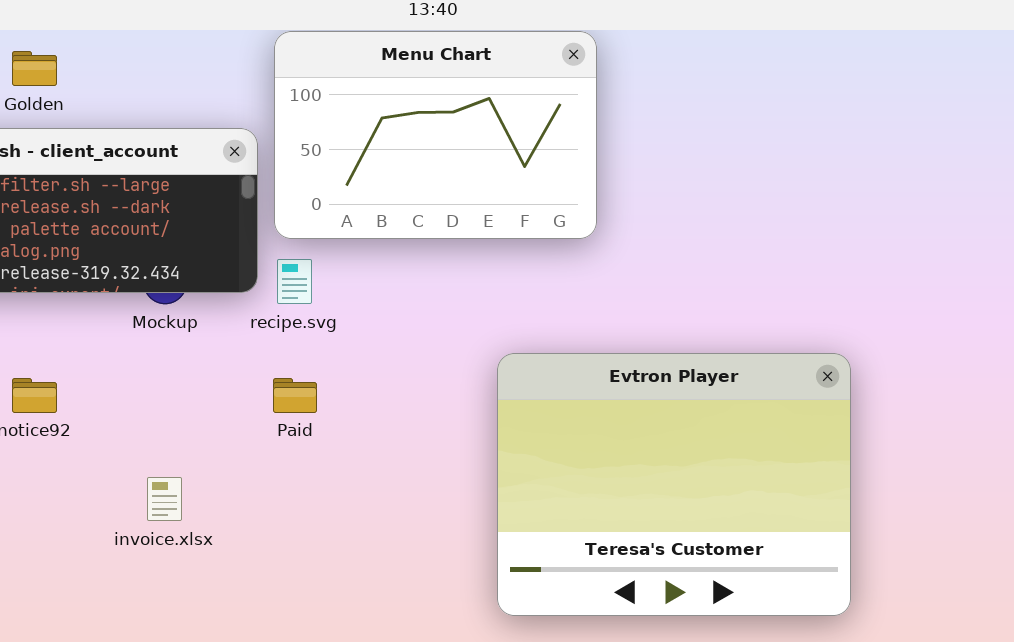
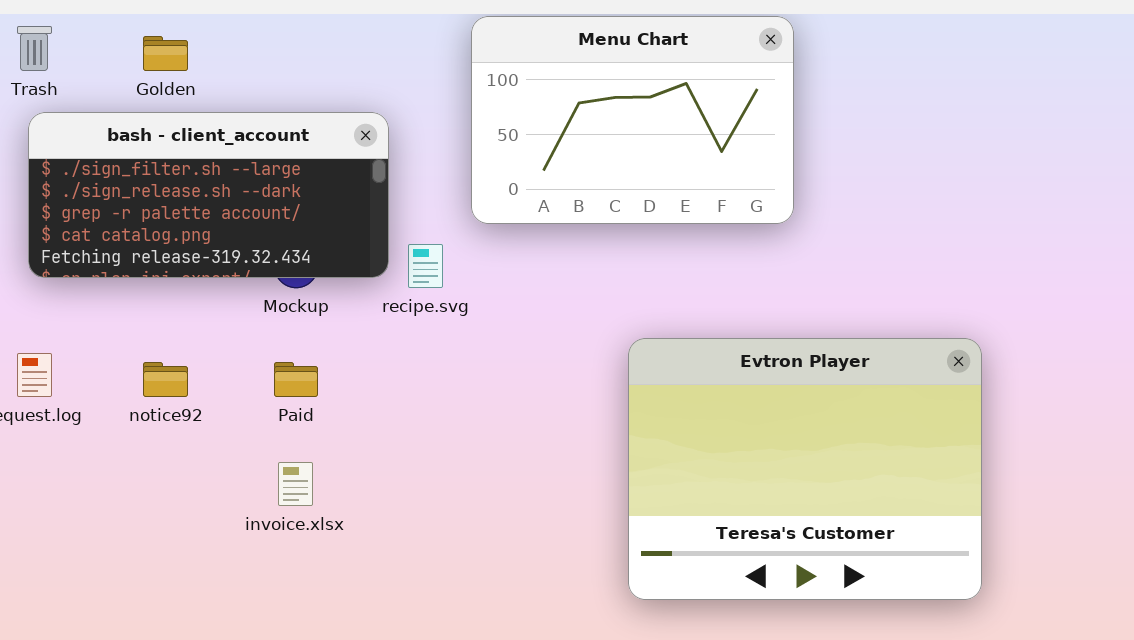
Menu Chart: [274,31,597,239] -> [471,16,794,224], moved
Paid: [273,378,317,413] -> [274,362,318,397], moved

